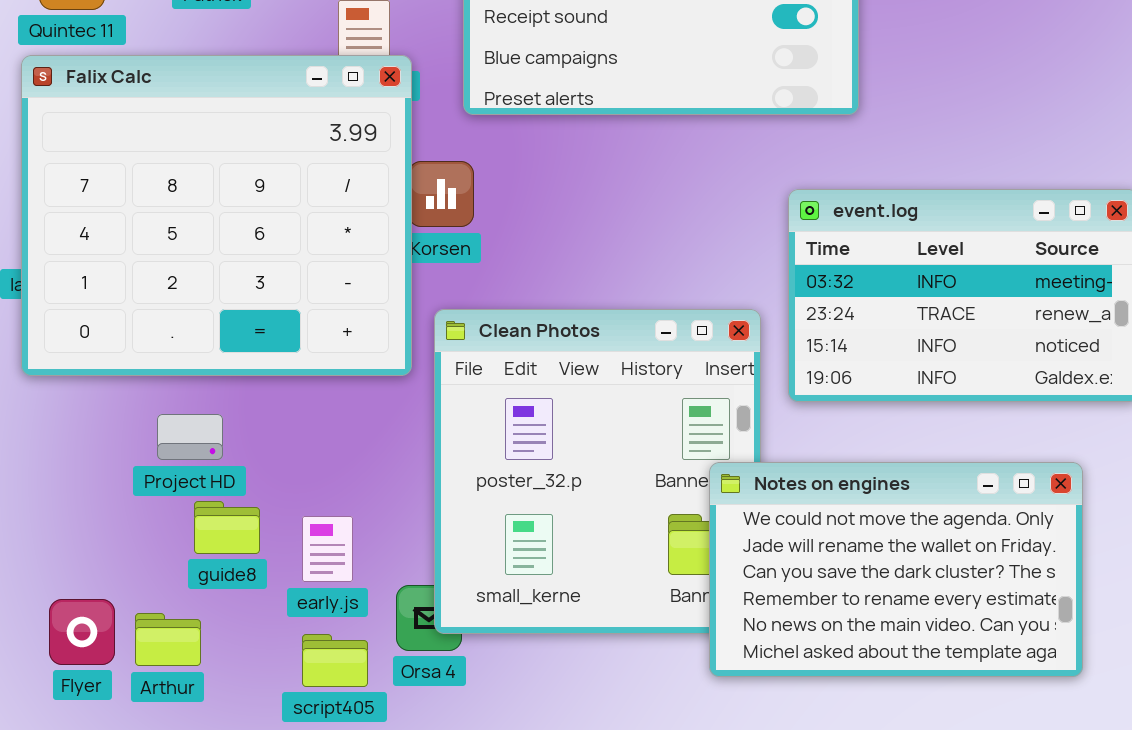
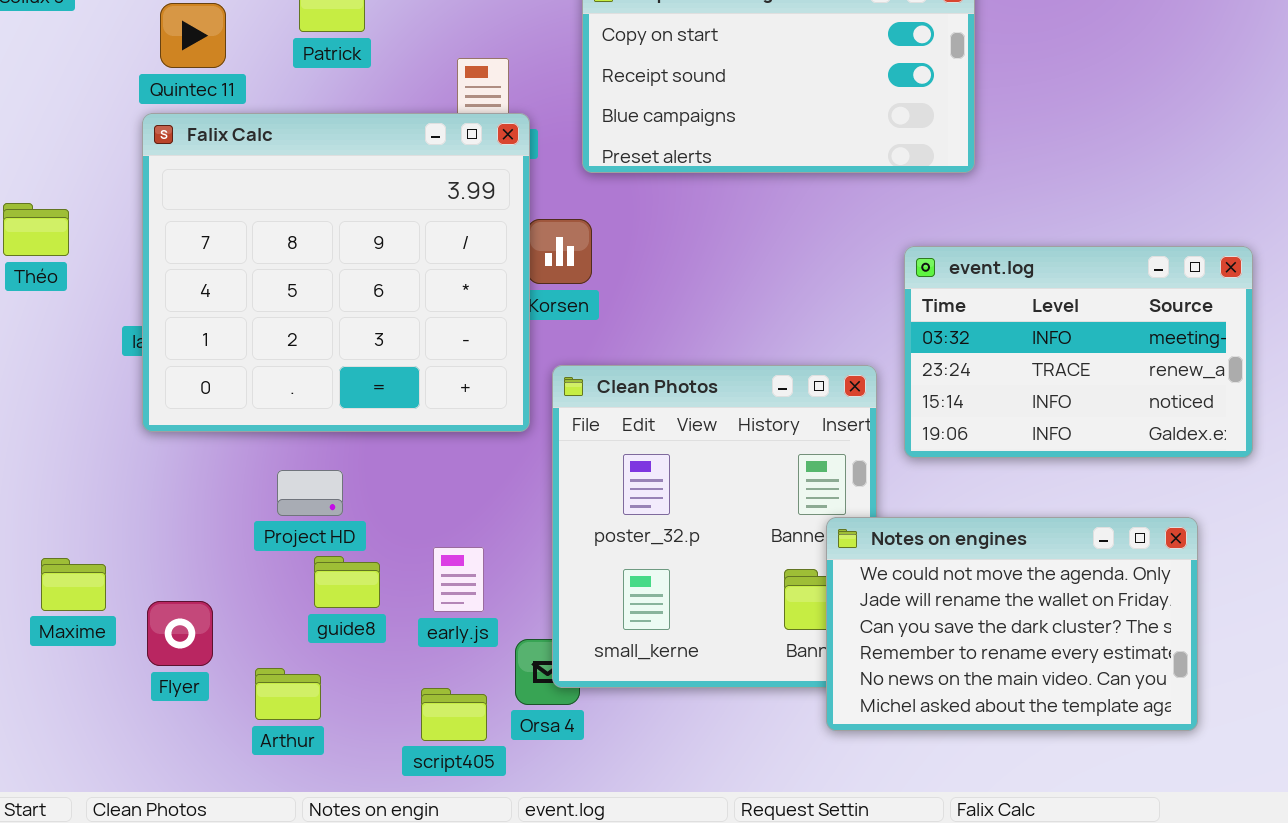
early.js: [302,516,353,582] -> [433,547,484,612], moved
Flyer: [49,599,115,665] -> [147,601,213,666], moved

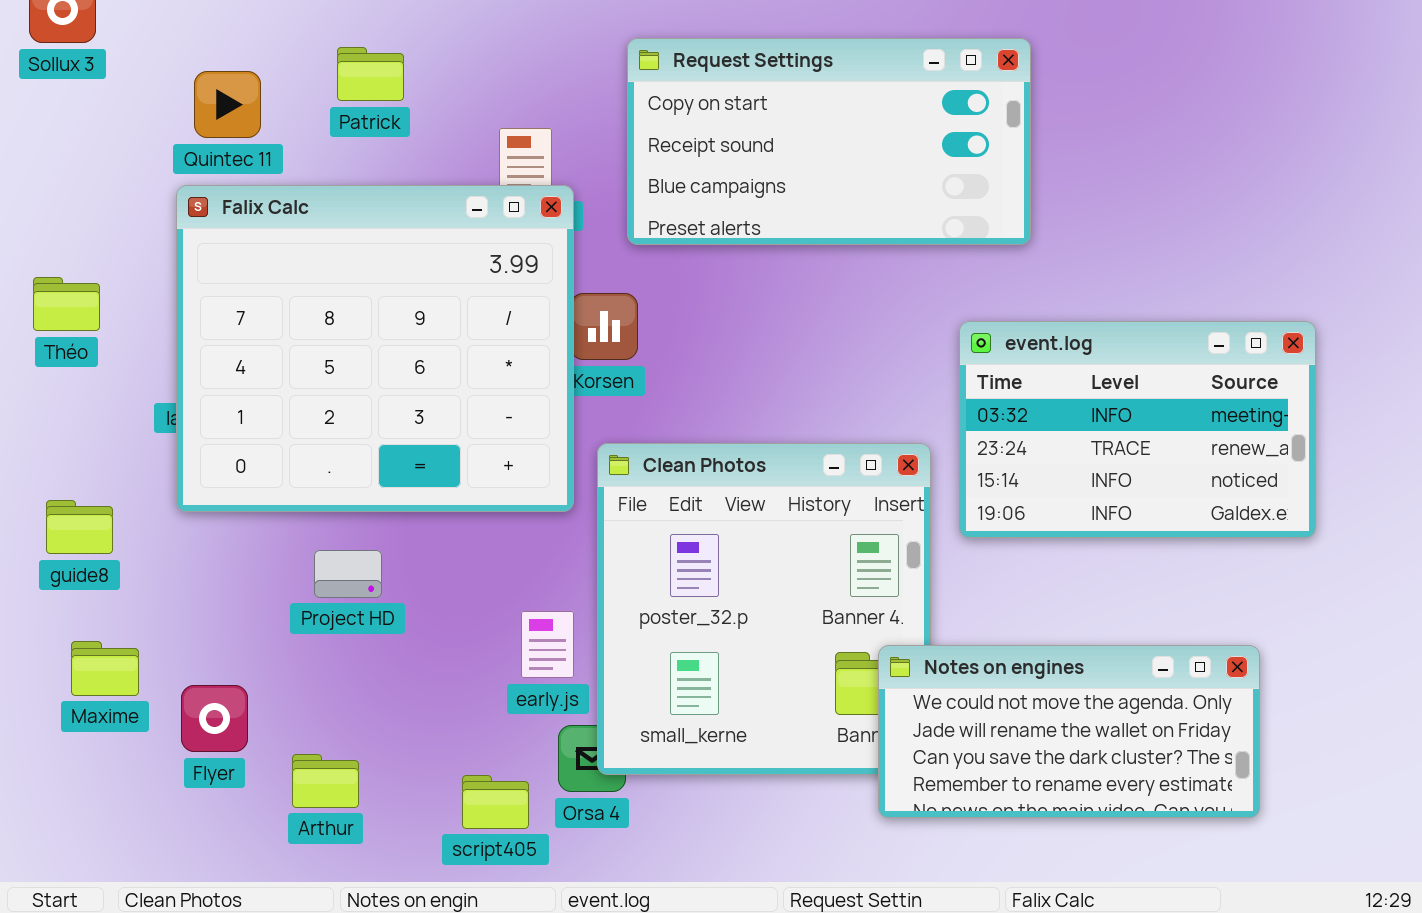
Notes on engines: [826,517,1198,731] -> [878,645,1260,818], resized
early.js: [433,547,484,612] -> [521,611,574,678], moved
guide8: [314,556,380,608] -> [46,500,113,554], moved

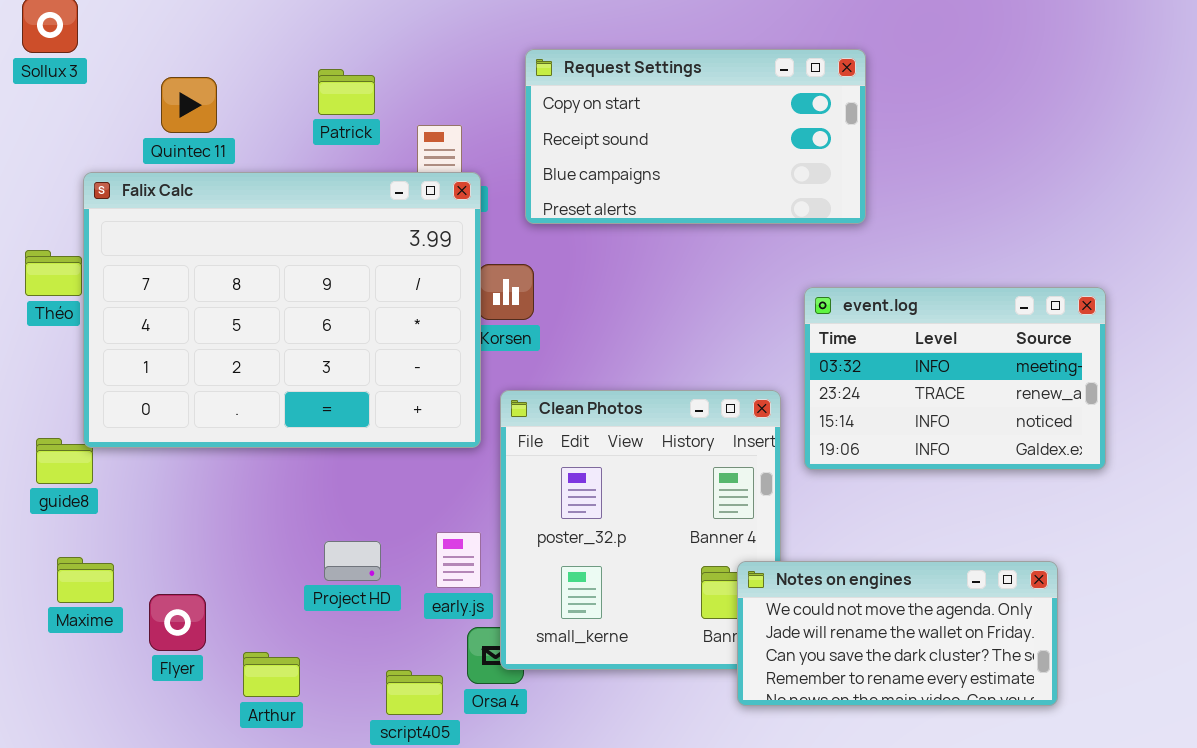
Patrick: [337,47,404,101] -> [318,69,375,115], moved
Falix Calc: [176,185,574,512] -> [83,172,481,448], resized
Project HD: [314,550,382,598] -> [324,541,381,581], moved

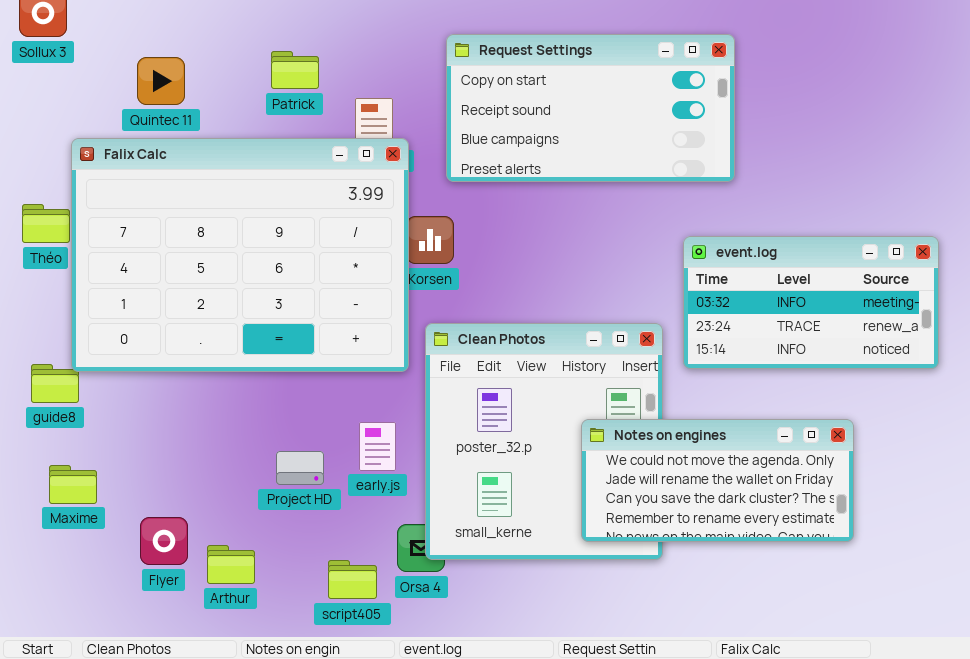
event.log: [804,287,1106,470] -> [683,236,939,369], resized
early.js: [436,532,481,588] -> [359,422,396,471], moved
Notes on engines: [737,561,1058,706] -> [581,419,854,542], moved
Flyer: [149,594,206,651] -> [140,517,188,565], moved

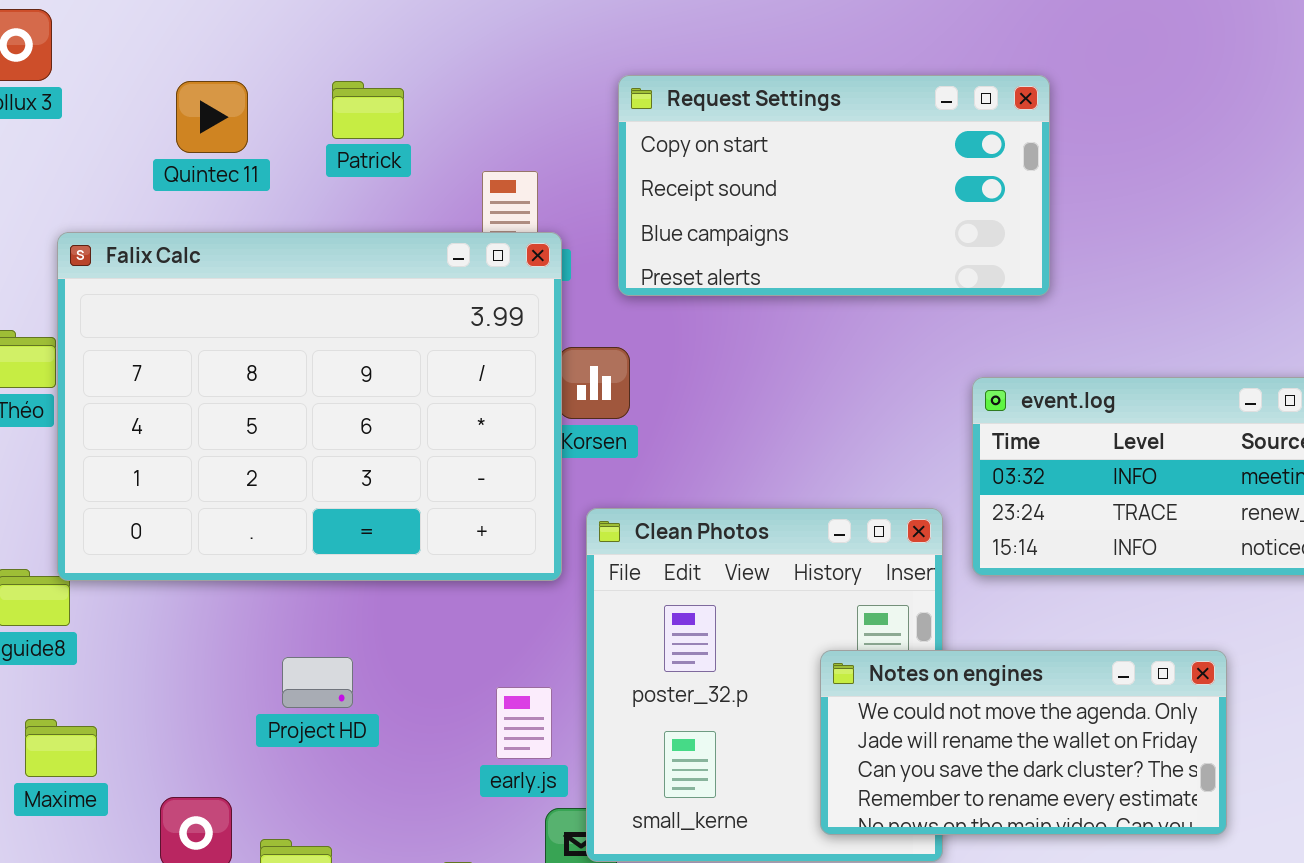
Patrick: [271,51,319,89] -> [332,81,404,139], moved
Quintec 11: [137,57,185,105] -> [176,81,248,153], moved
early.js: [359,422,396,471] -> [496,687,552,759], moved
Project HD: [276,451,324,485] -> [282,657,353,708], moved

